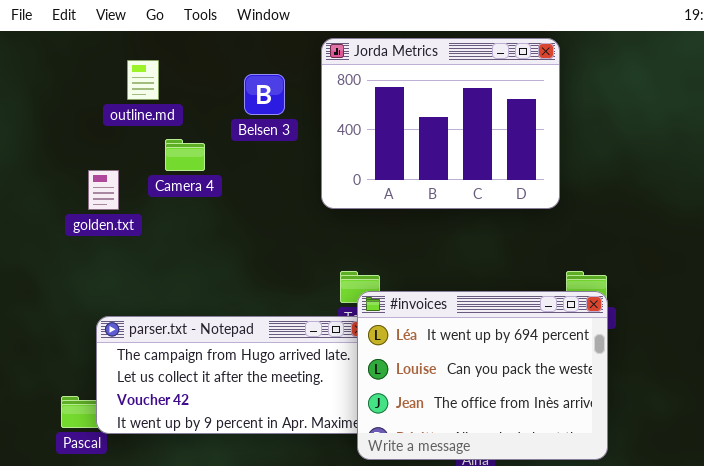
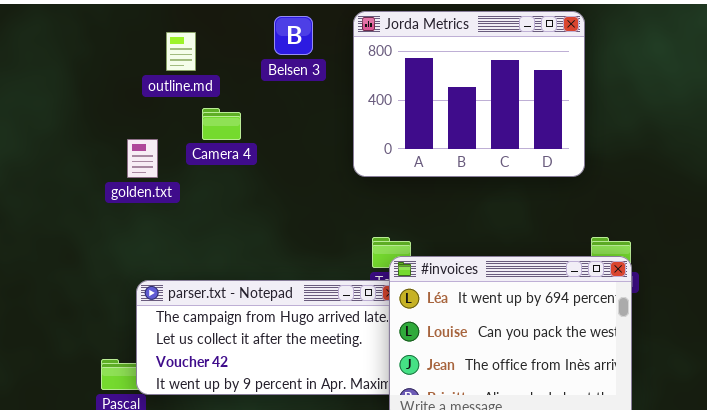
Belsen 3: [244,74,285,115] -> [274,16,313,55], moved

